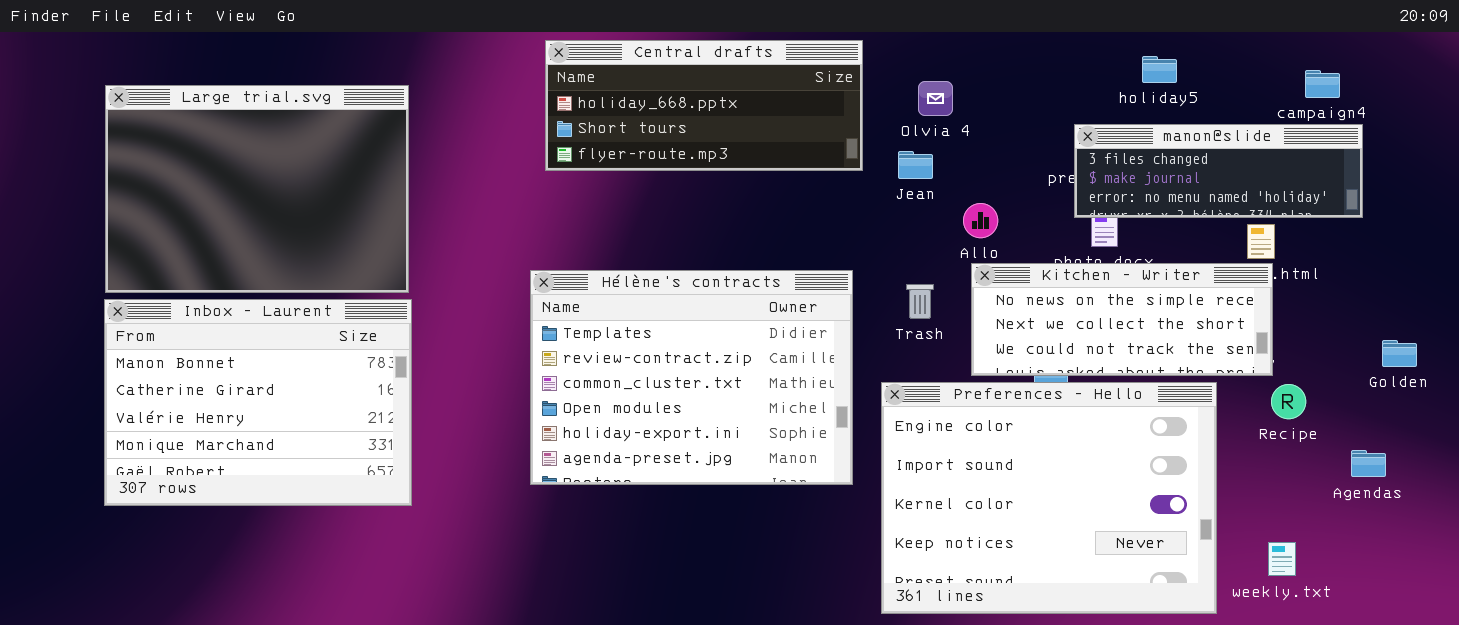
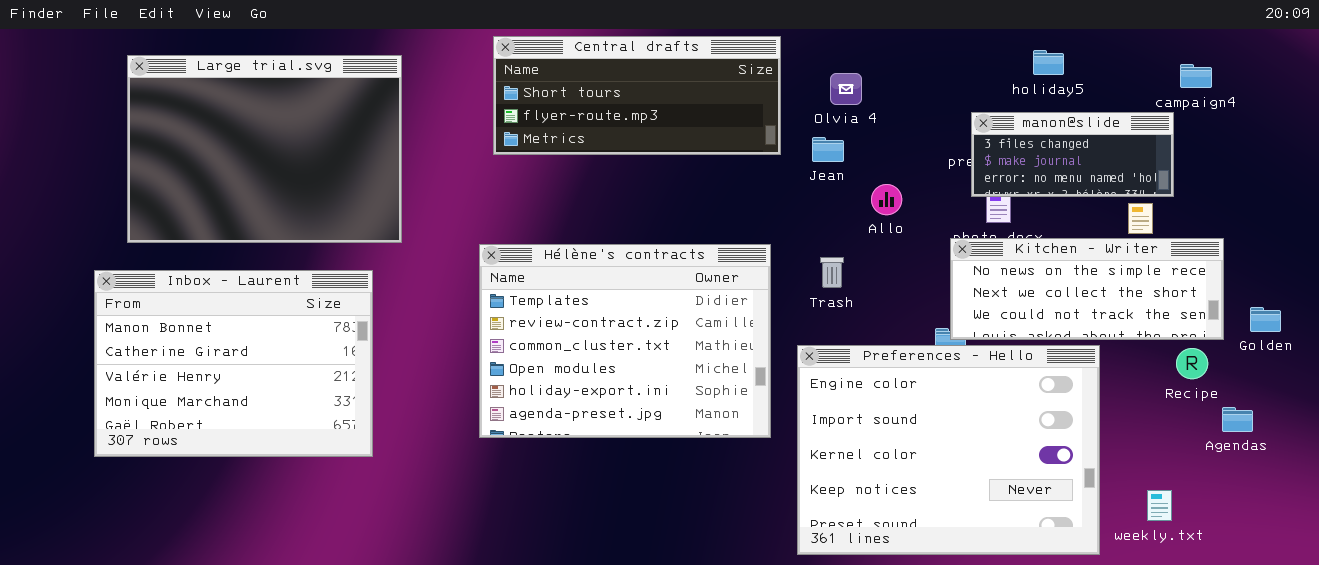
Central drafts: [545,40,863,171] -> [493,36,781,155], scrolled down 1 row
Large trial.svg: [105,85,409,293] -> [127,55,402,243], moved
manon@slide: [1074,124,1363,218] -> [971,112,1174,197], resized
Kitchen - Writer: [971,263,1273,376] -> [950,238,1224,340], moved
Recipe: [1271,384,1306,419] -> [1176,348,1208,379], moved

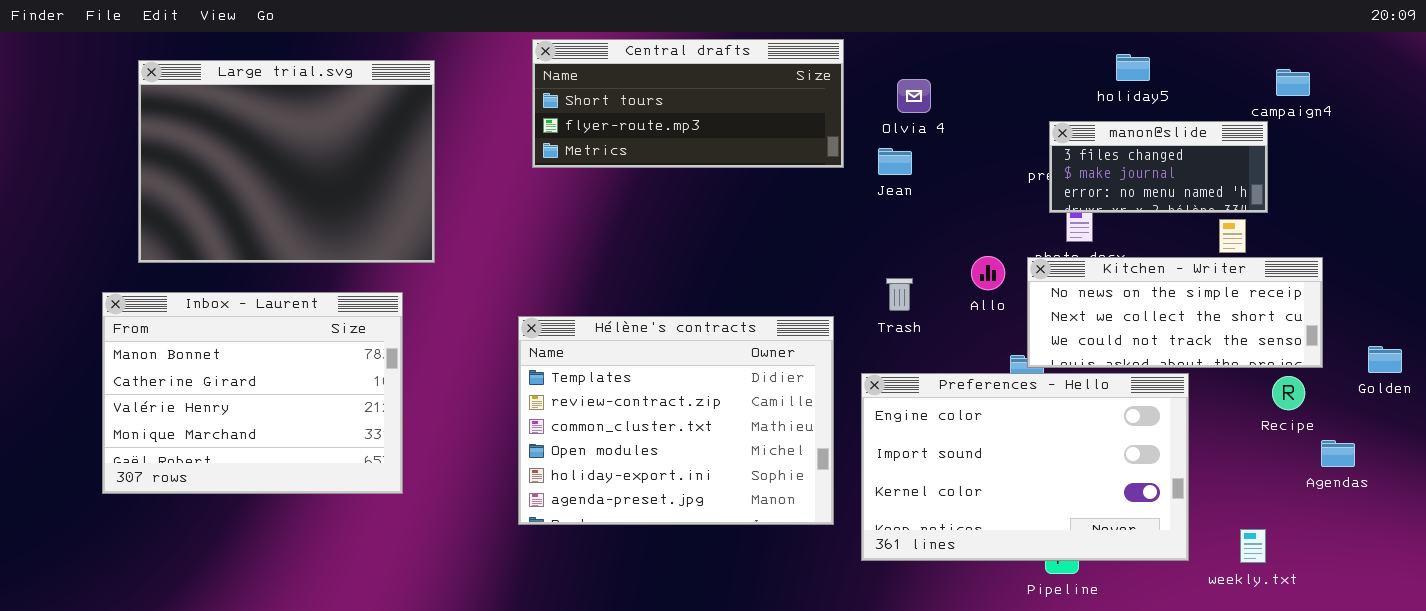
Allo: [871,184,902,215] -> [971,256,1005,290], moved
Hélène's contracts: [479,244,771,438] -> [518,316,834,525], moved
Golden: [1250,307,1281,332] -> [1368,346,1402,373], moved
Preferences - Hello: [797,345,1100,555] -> [861,373,1189,561], resized

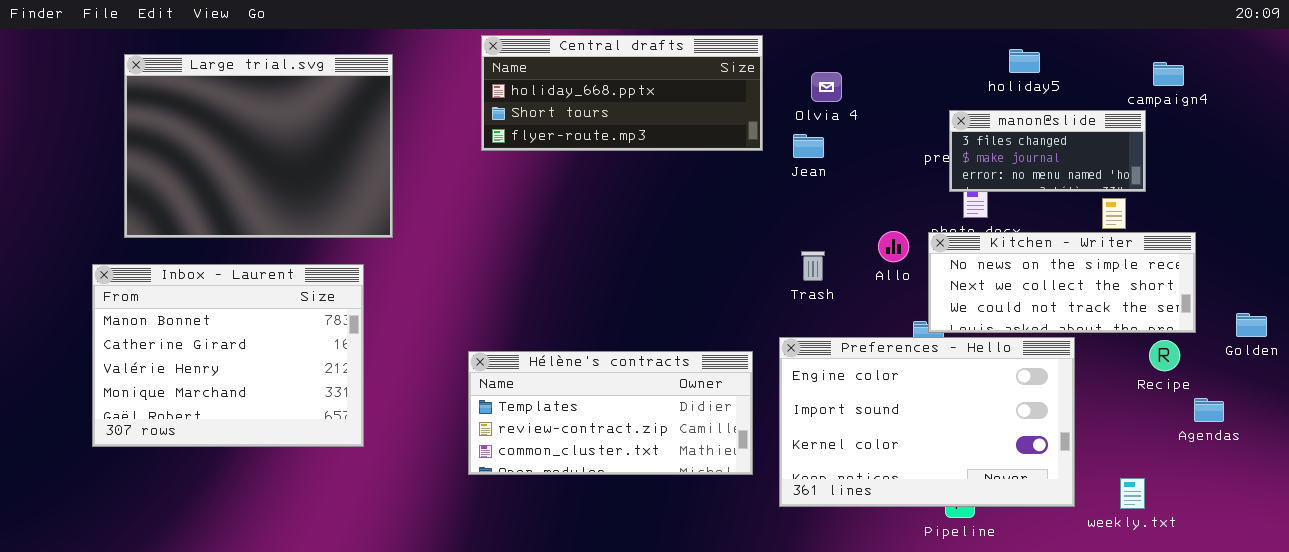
Central drafts: [532,39,844,168] -> [481,35,763,151], scrolled up 1 row
Hélène's contracts: [518,316,834,525] -> [468,351,753,475], resized

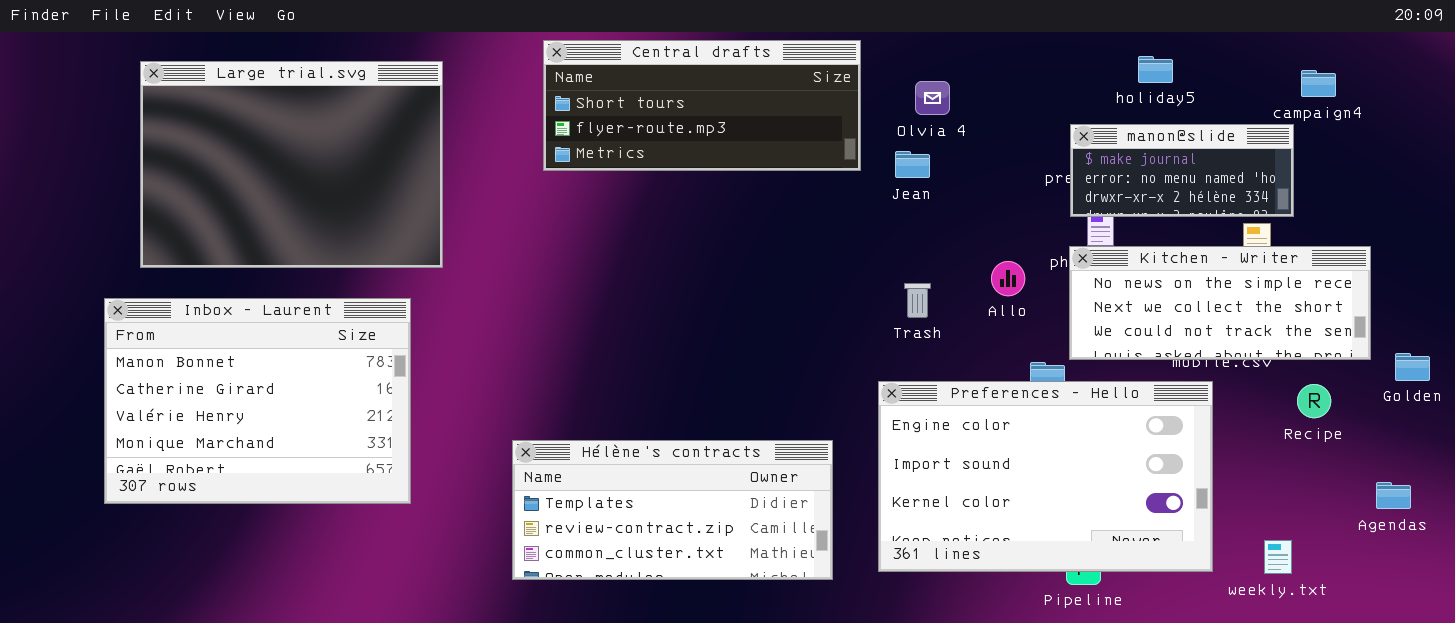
Central drafts: [481,35,763,151] -> [543,40,861,171], scrolled down 1 row
manon@slide: [949,110,1146,192] -> [1070,124,1294,217], scrolled down 1 row
Kitchen - Writer: [928,232,1196,333] -> [1069,246,1371,360], moved
Hélène's contracts: [468,351,753,475] -> [512,440,833,580], moved
Agendas: [1194,398,1224,422] -> [1376,482,1411,509], moved

